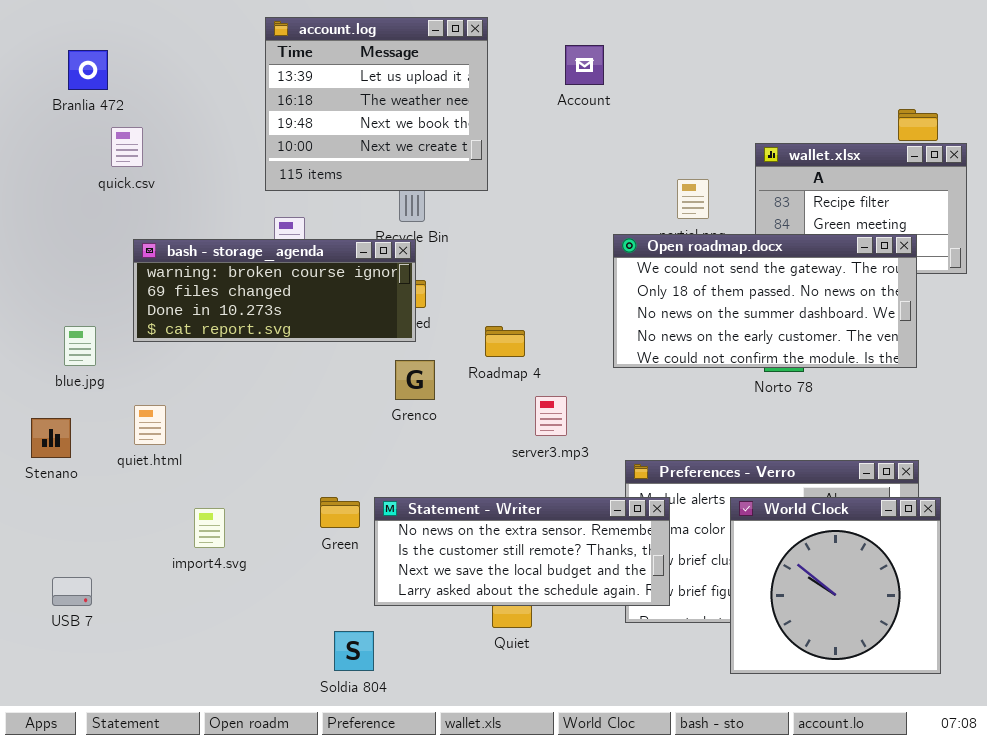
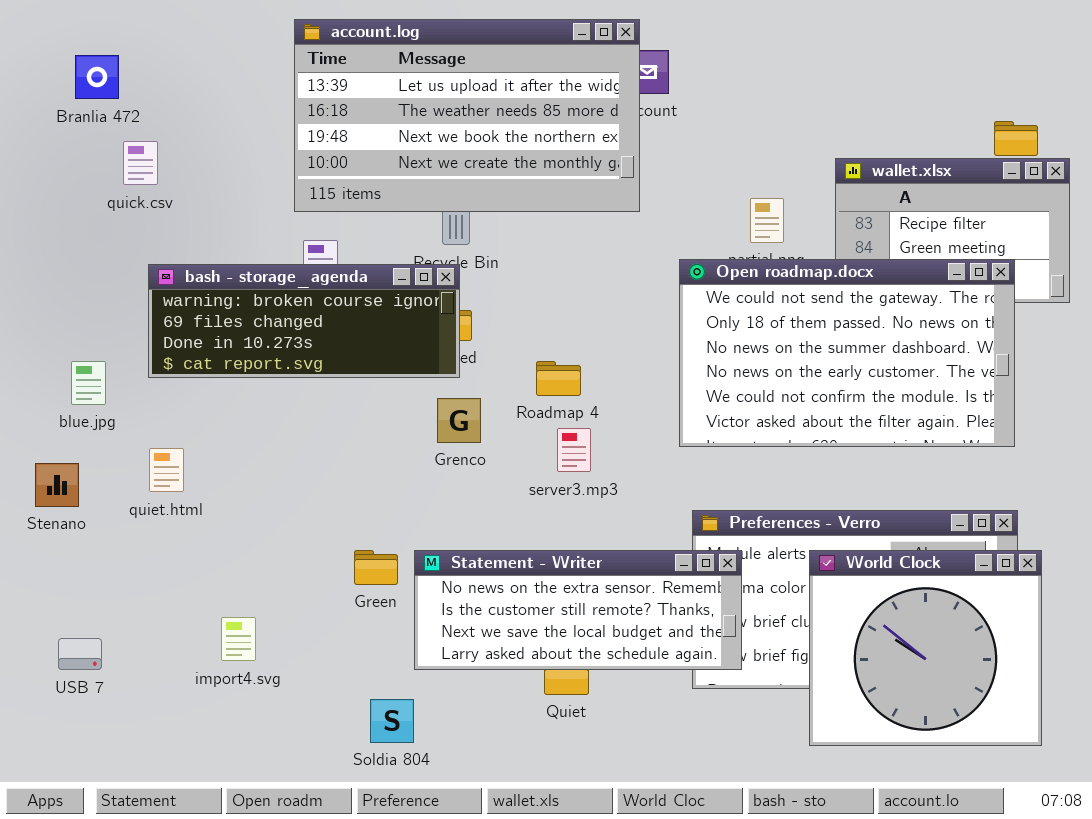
account.log: [265,17,488,191] -> [294,19,640,212], resized
Open roadmap.docx: [613,234,917,368] -> [679,259,1015,447], resized
server3.mp3: [535,396,567,436] -> [557,428,591,472], moved
import4.svg: [194,508,225,548] -> [221,617,256,661], moved

